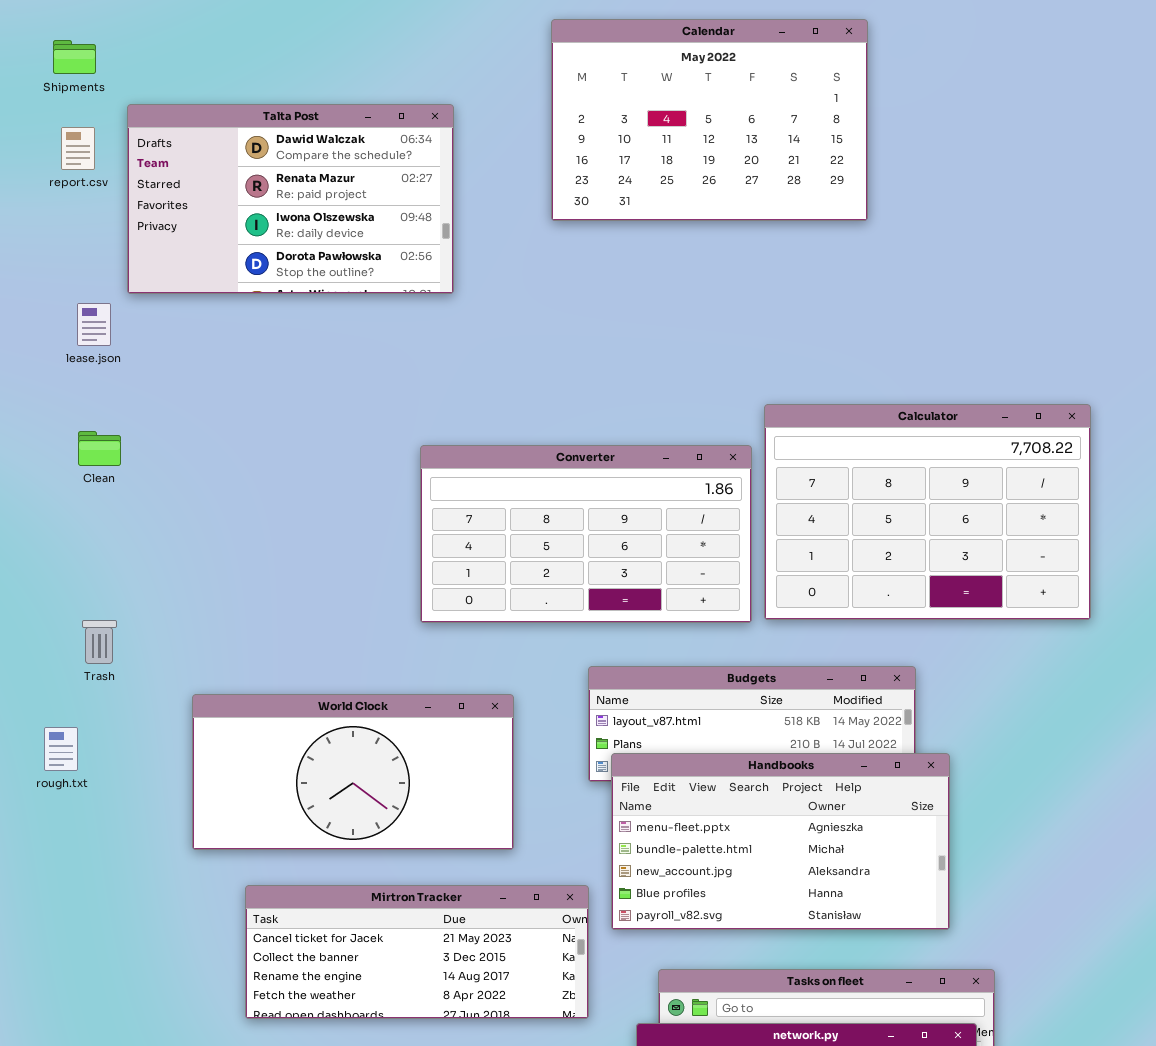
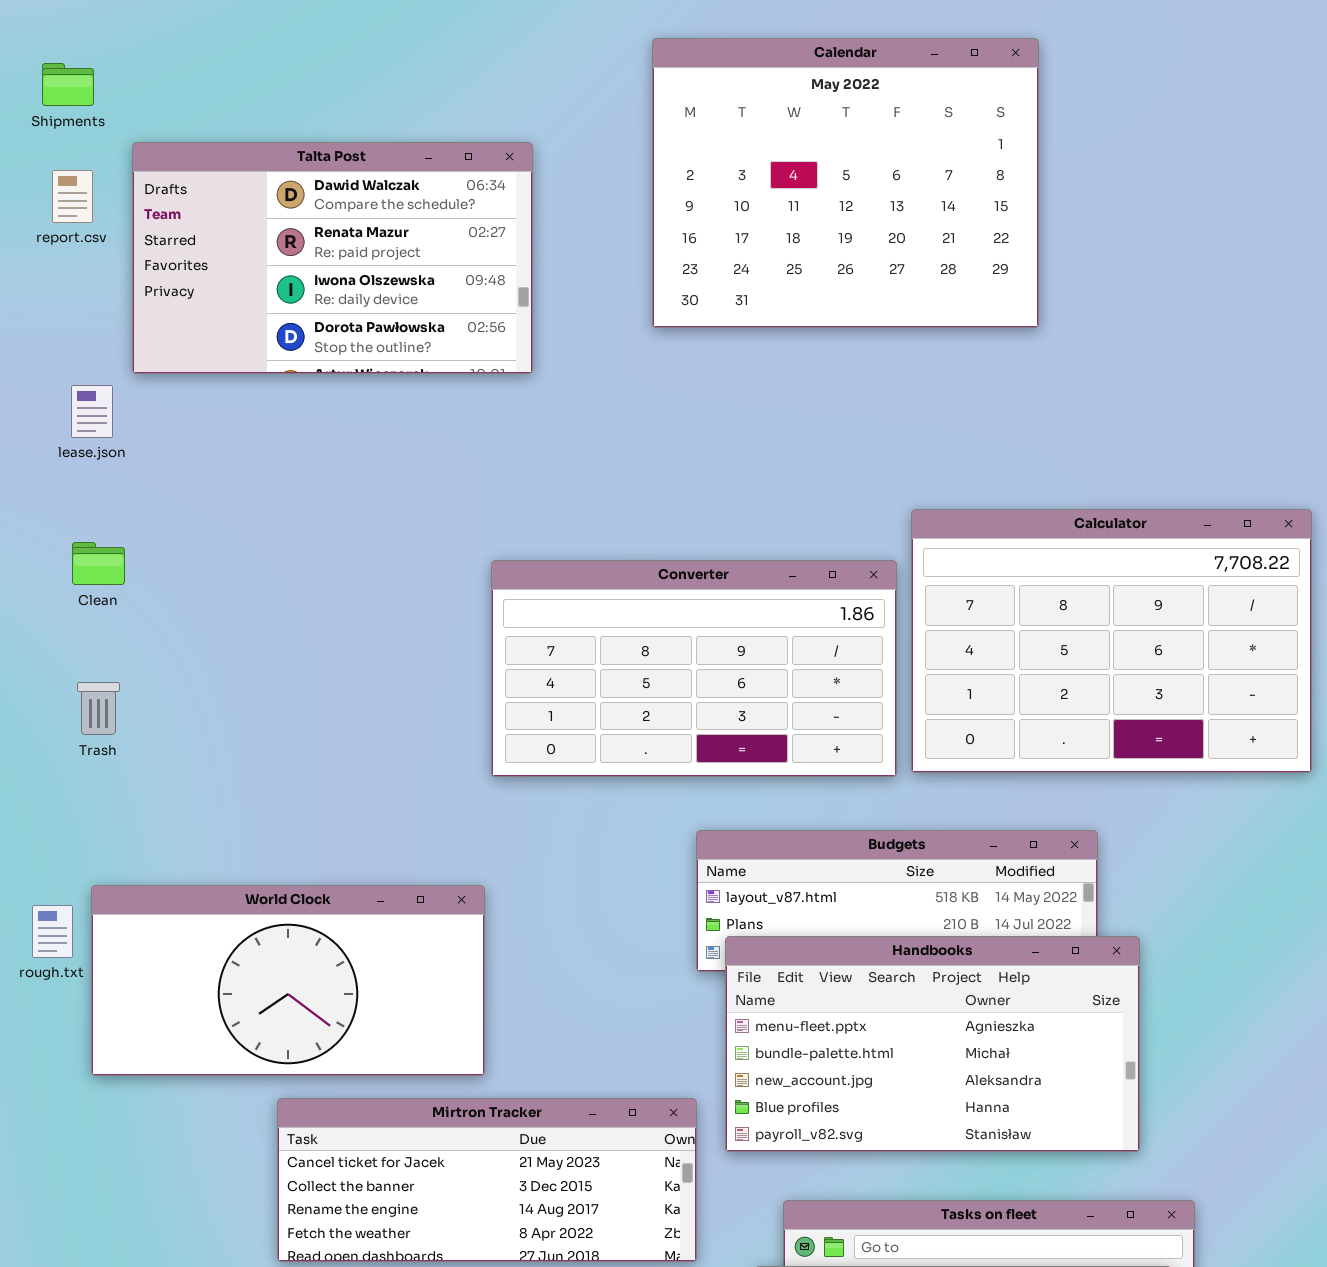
Calendar: [551,19,868,221] -> [652,38,1039,328], resized
Trash: [82,620,117,664] -> [77,682,120,735], moved
World Clock: [192,694,514,850] -> [91,885,485,1076], moved

